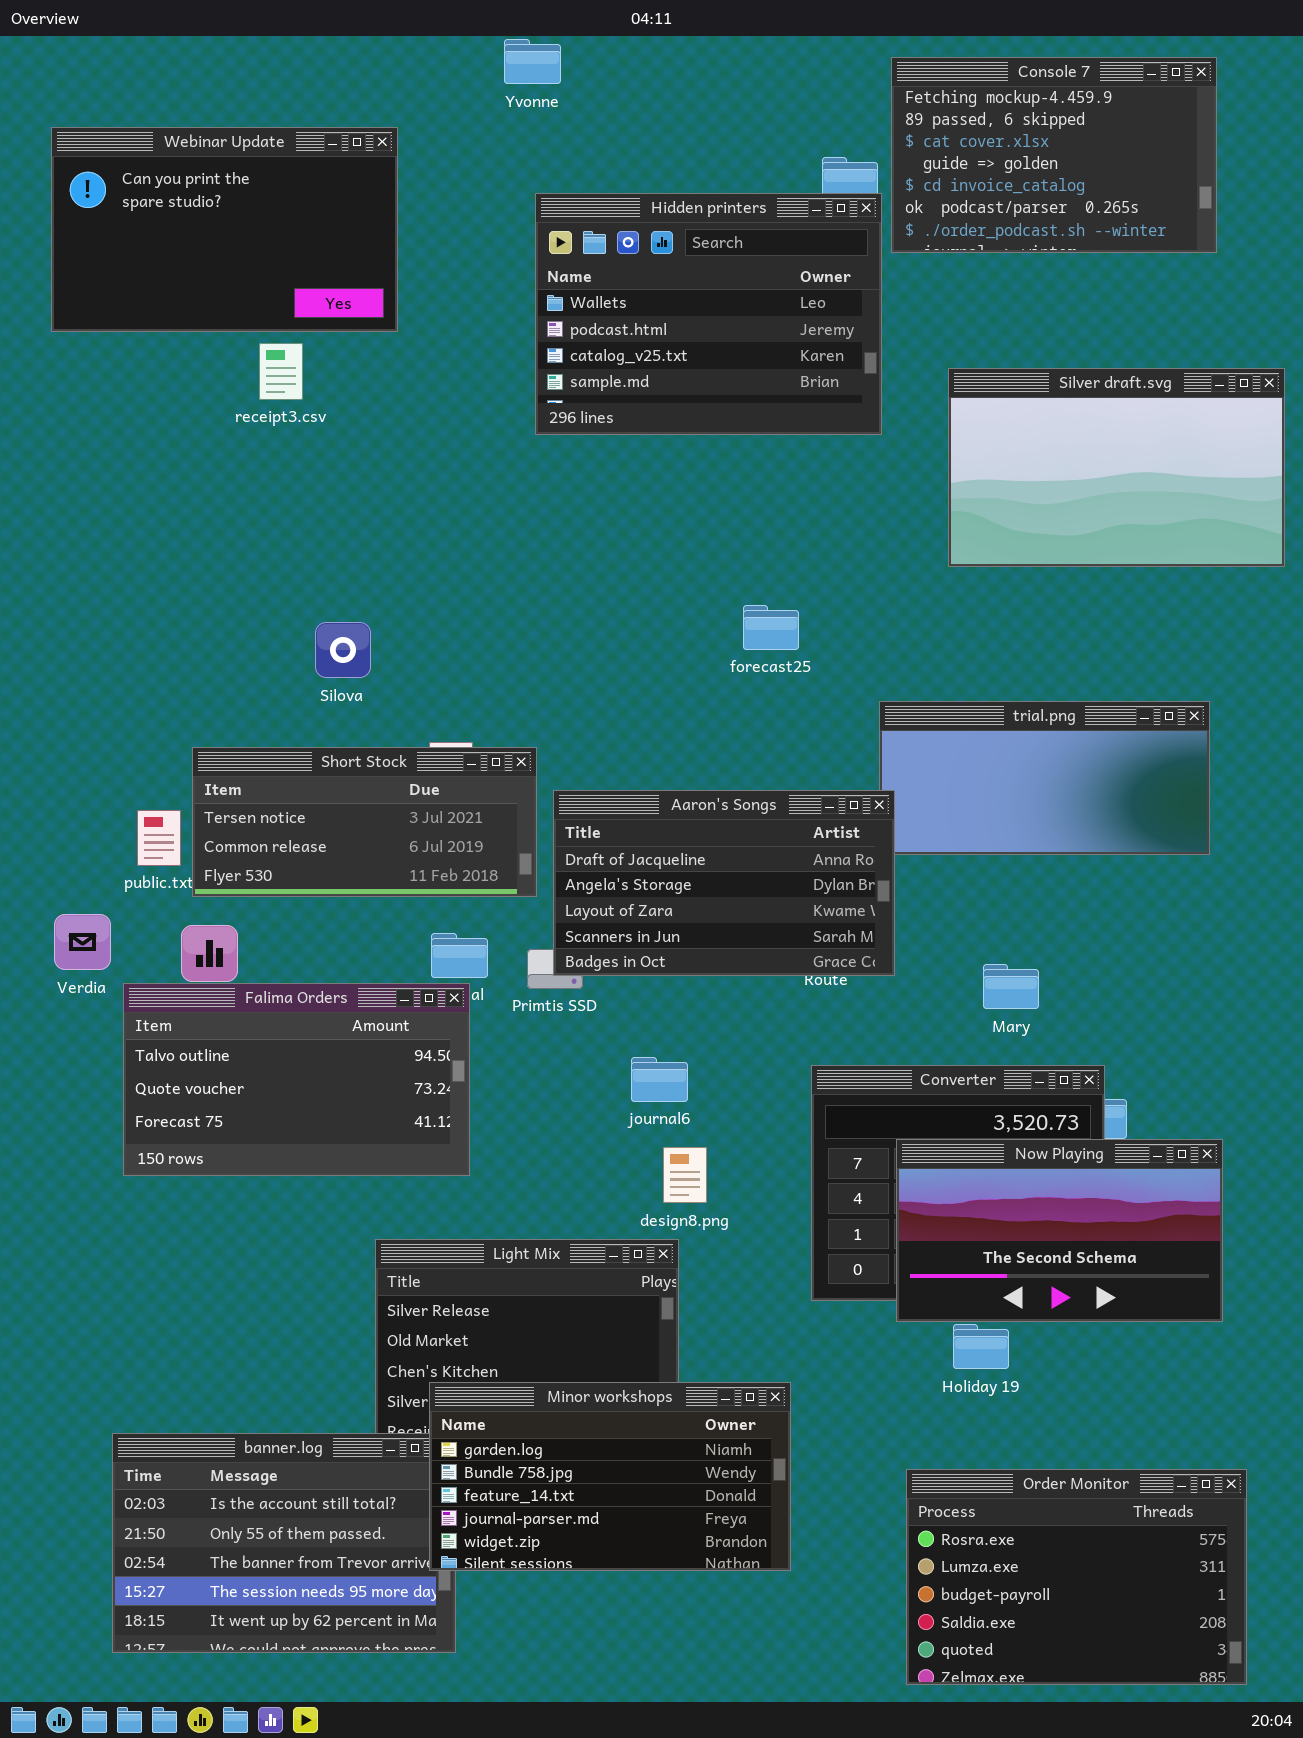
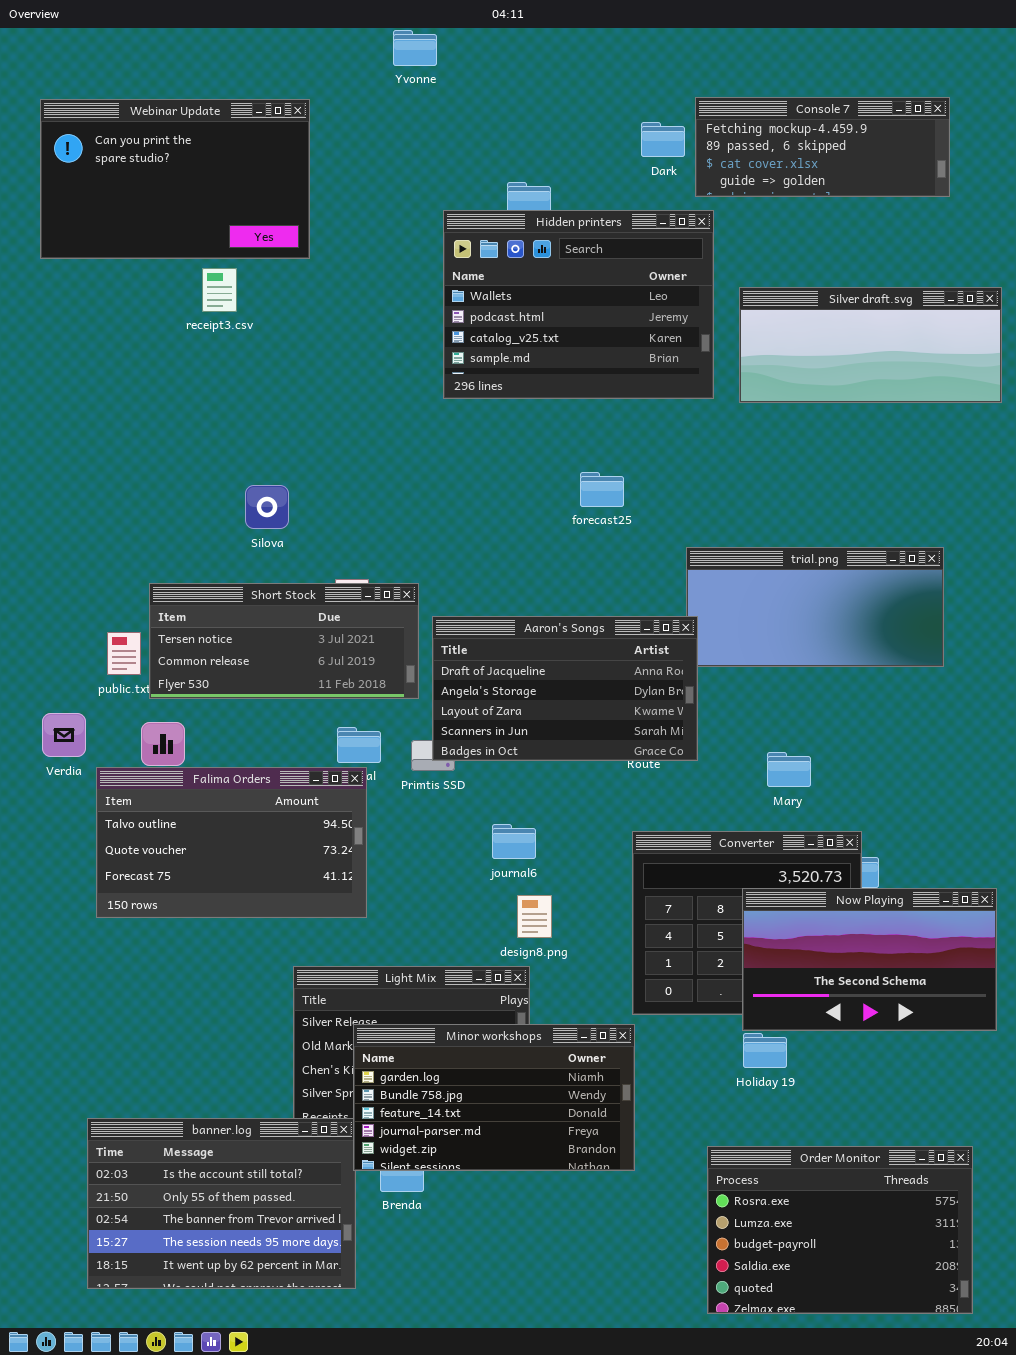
Console 7: [891,57,1217,253] -> [695,97,950,197], resized
Hidden printers: [535,193,882,435] -> [443,210,714,399], moved
Silver draft.svg: [948,368,1285,567] -> [739,287,1002,403], resized
Now Playing: [896,1139,1223,1322] -> [742,888,997,1031], moved
Minor workshops: [429,1382,791,1571] -> [353,1024,635,1171], moved

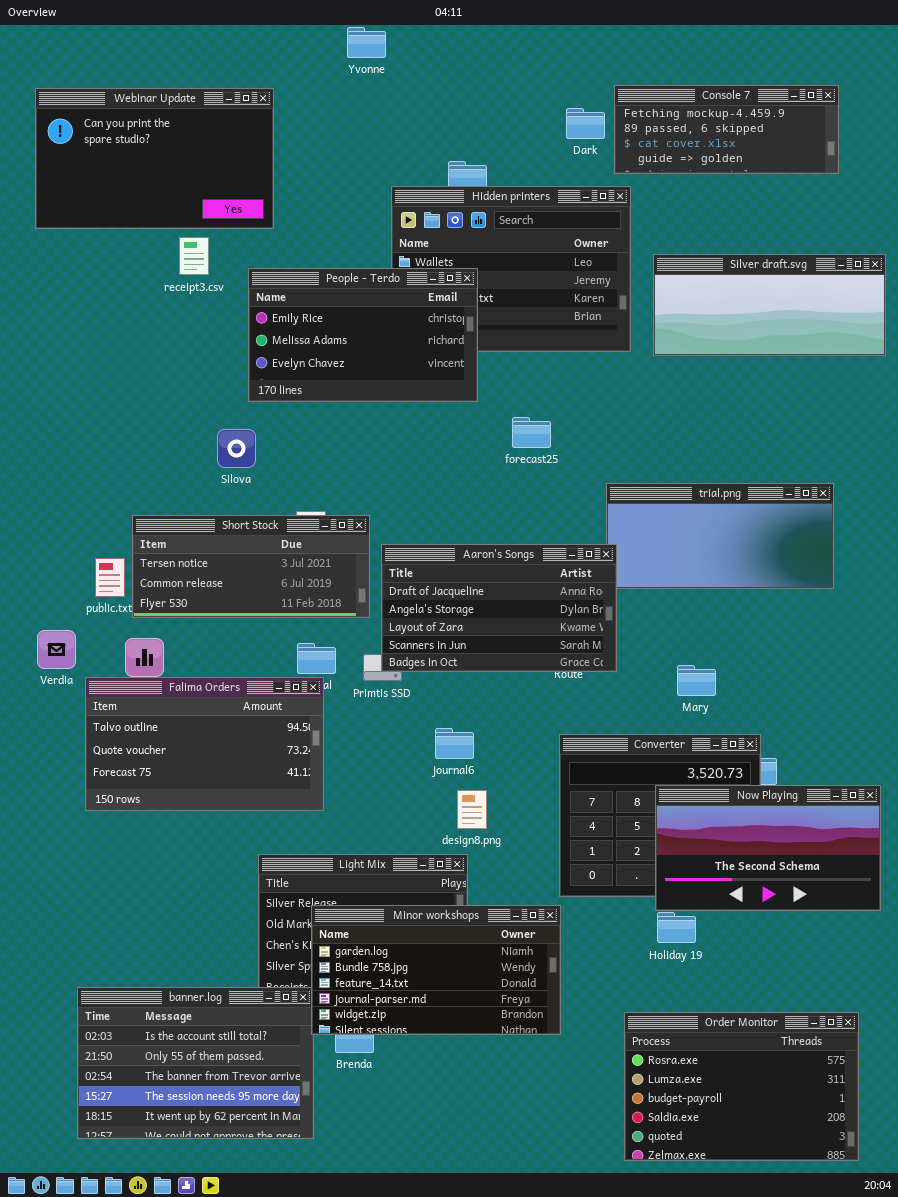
People - Terdo: none -> [248,268,478,402], opened

